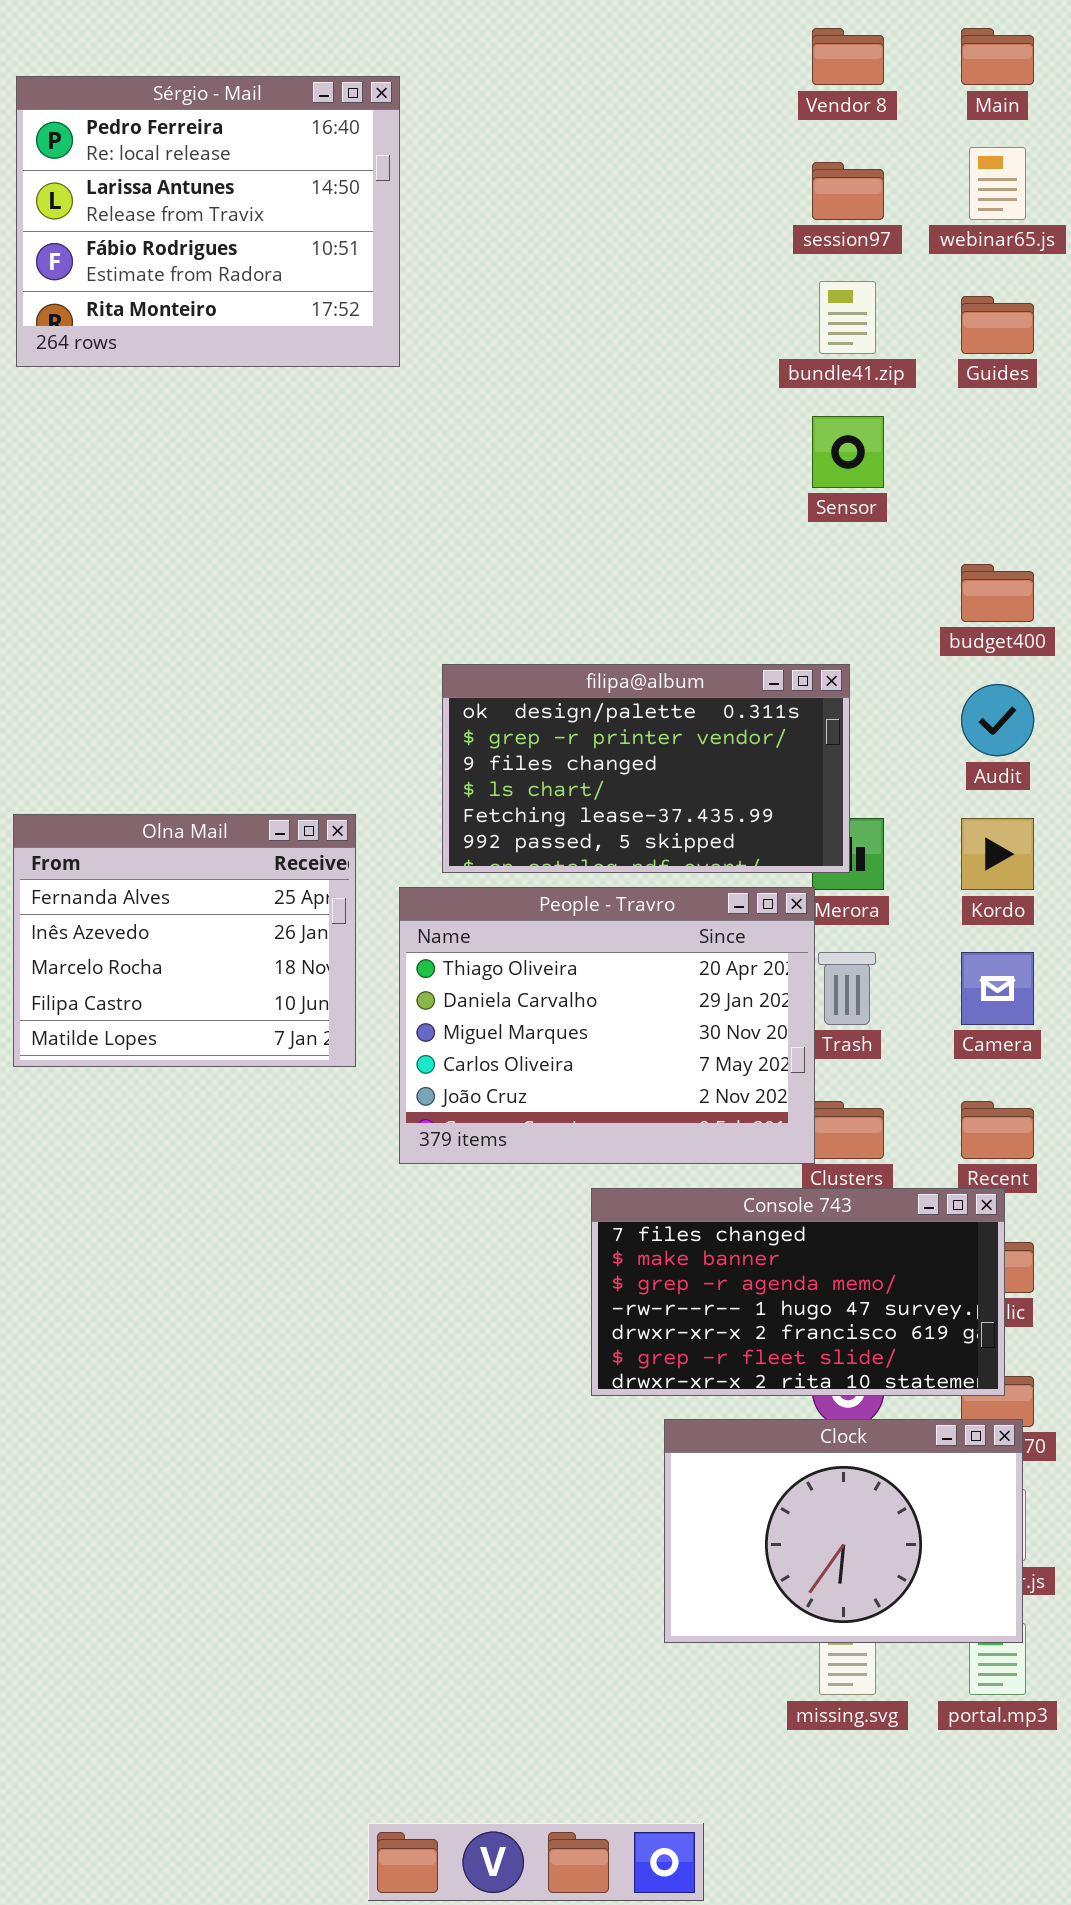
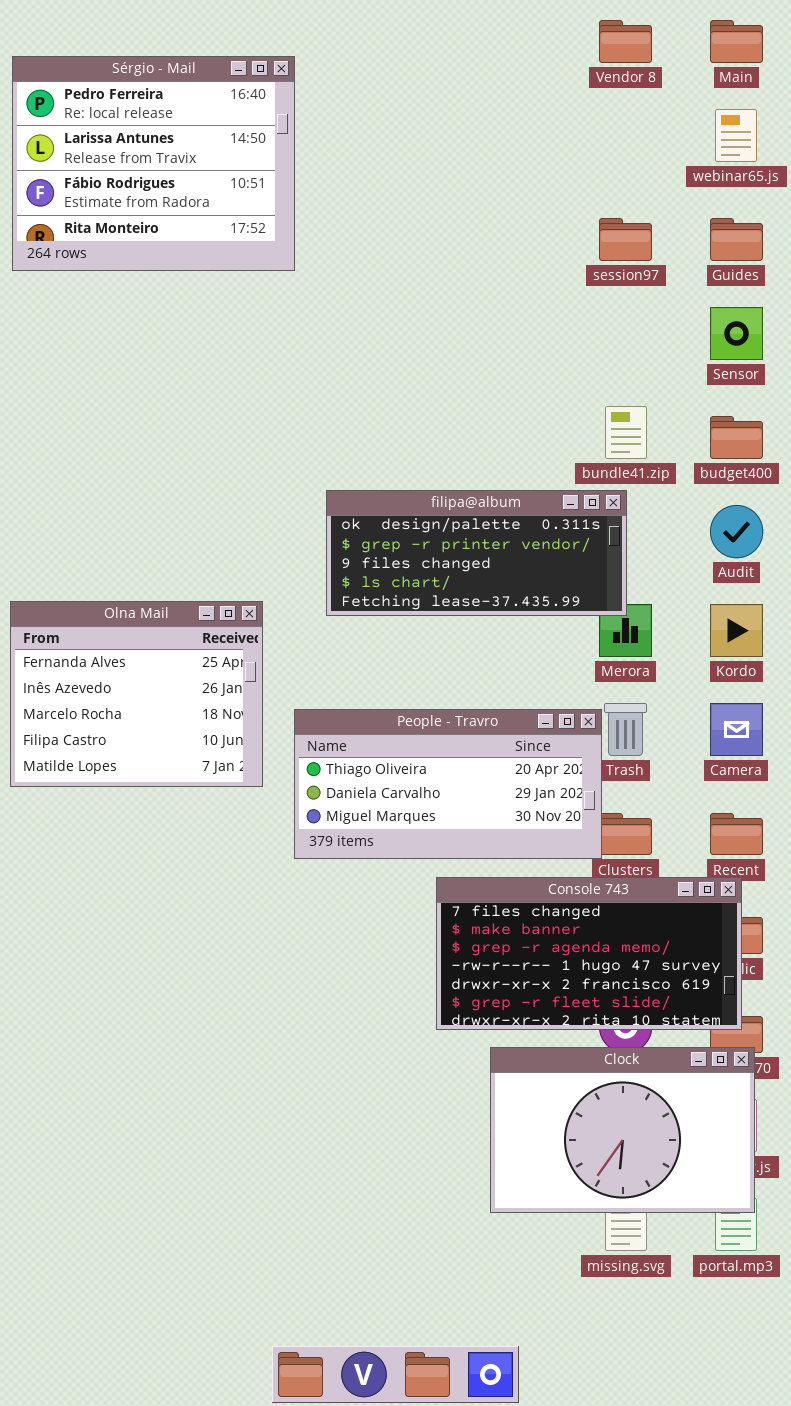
session97: [812,162,884,220] -> [599,218,652,261], moved
bundle41.zip: [819,281,876,354] -> [605,406,647,459], moved
Sensor: [812,416,884,488] -> [710,307,763,360], moved
filipa@album: [442,664,850,873] -> [326,490,627,616], resized
People - Travro: [399,887,815,1164] -> [294,709,602,859], resized

